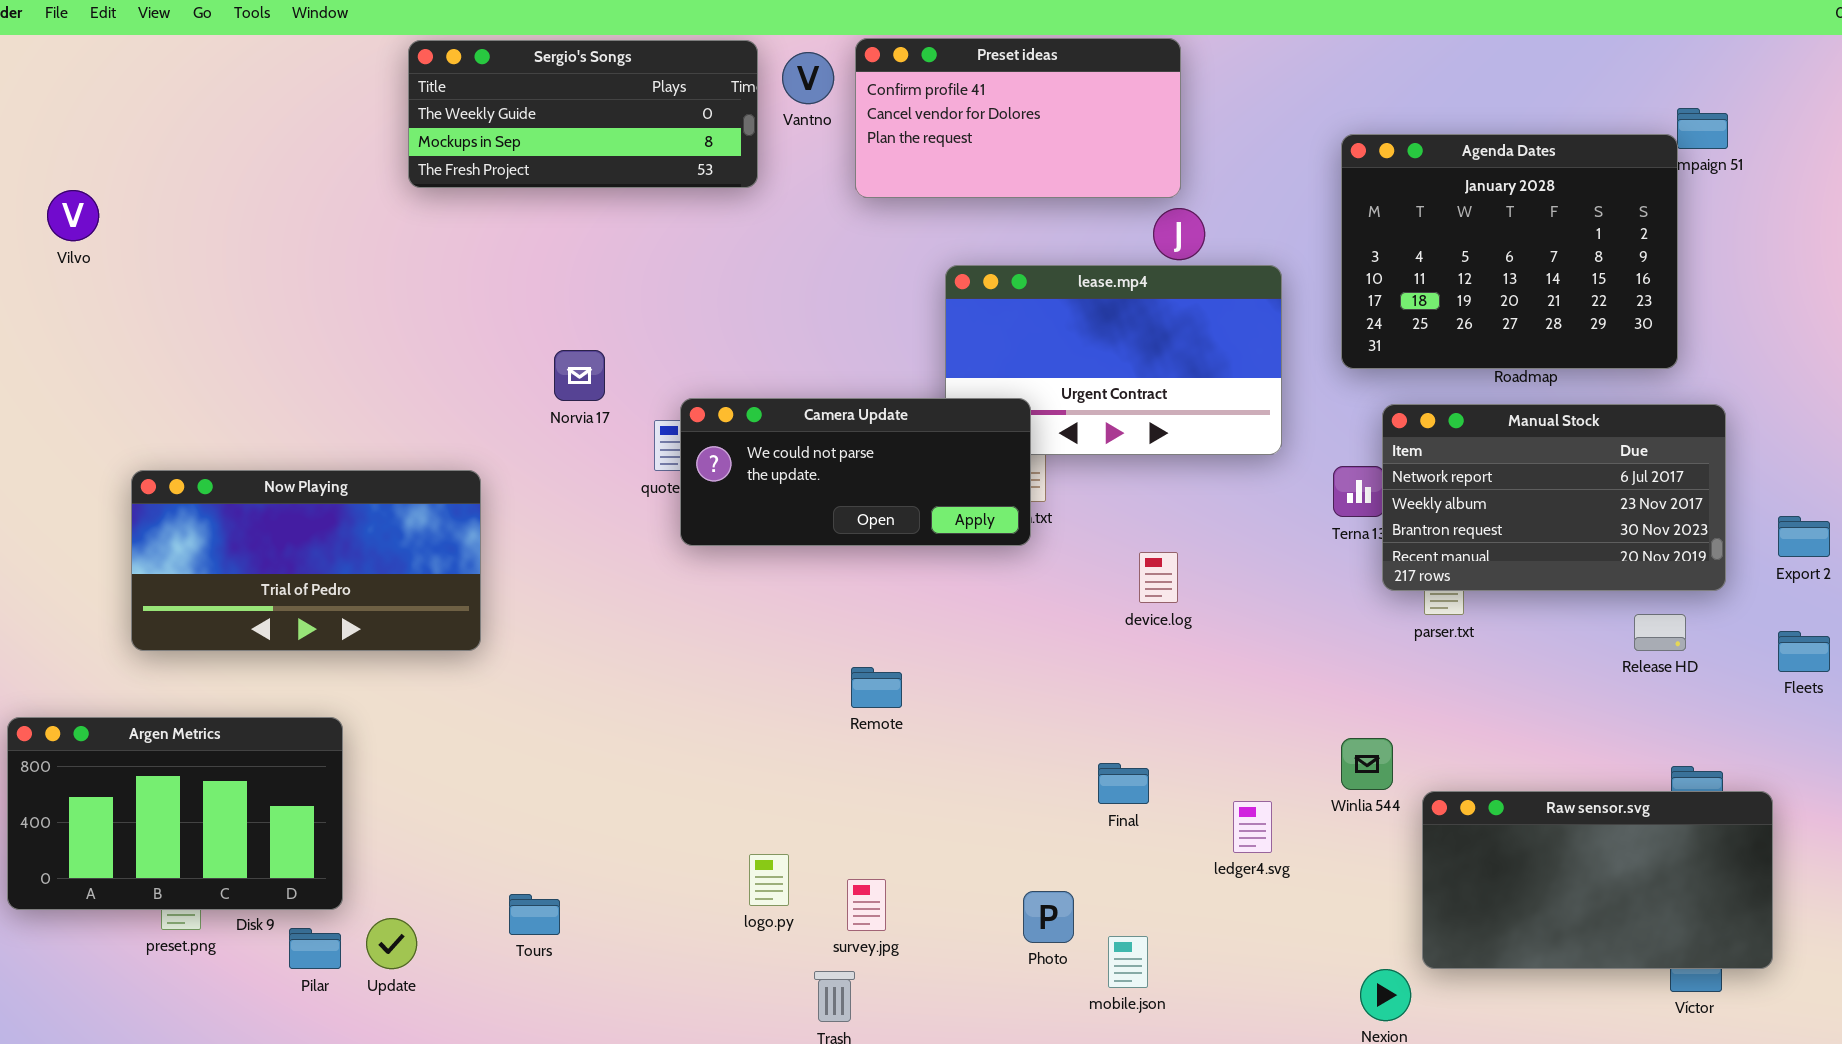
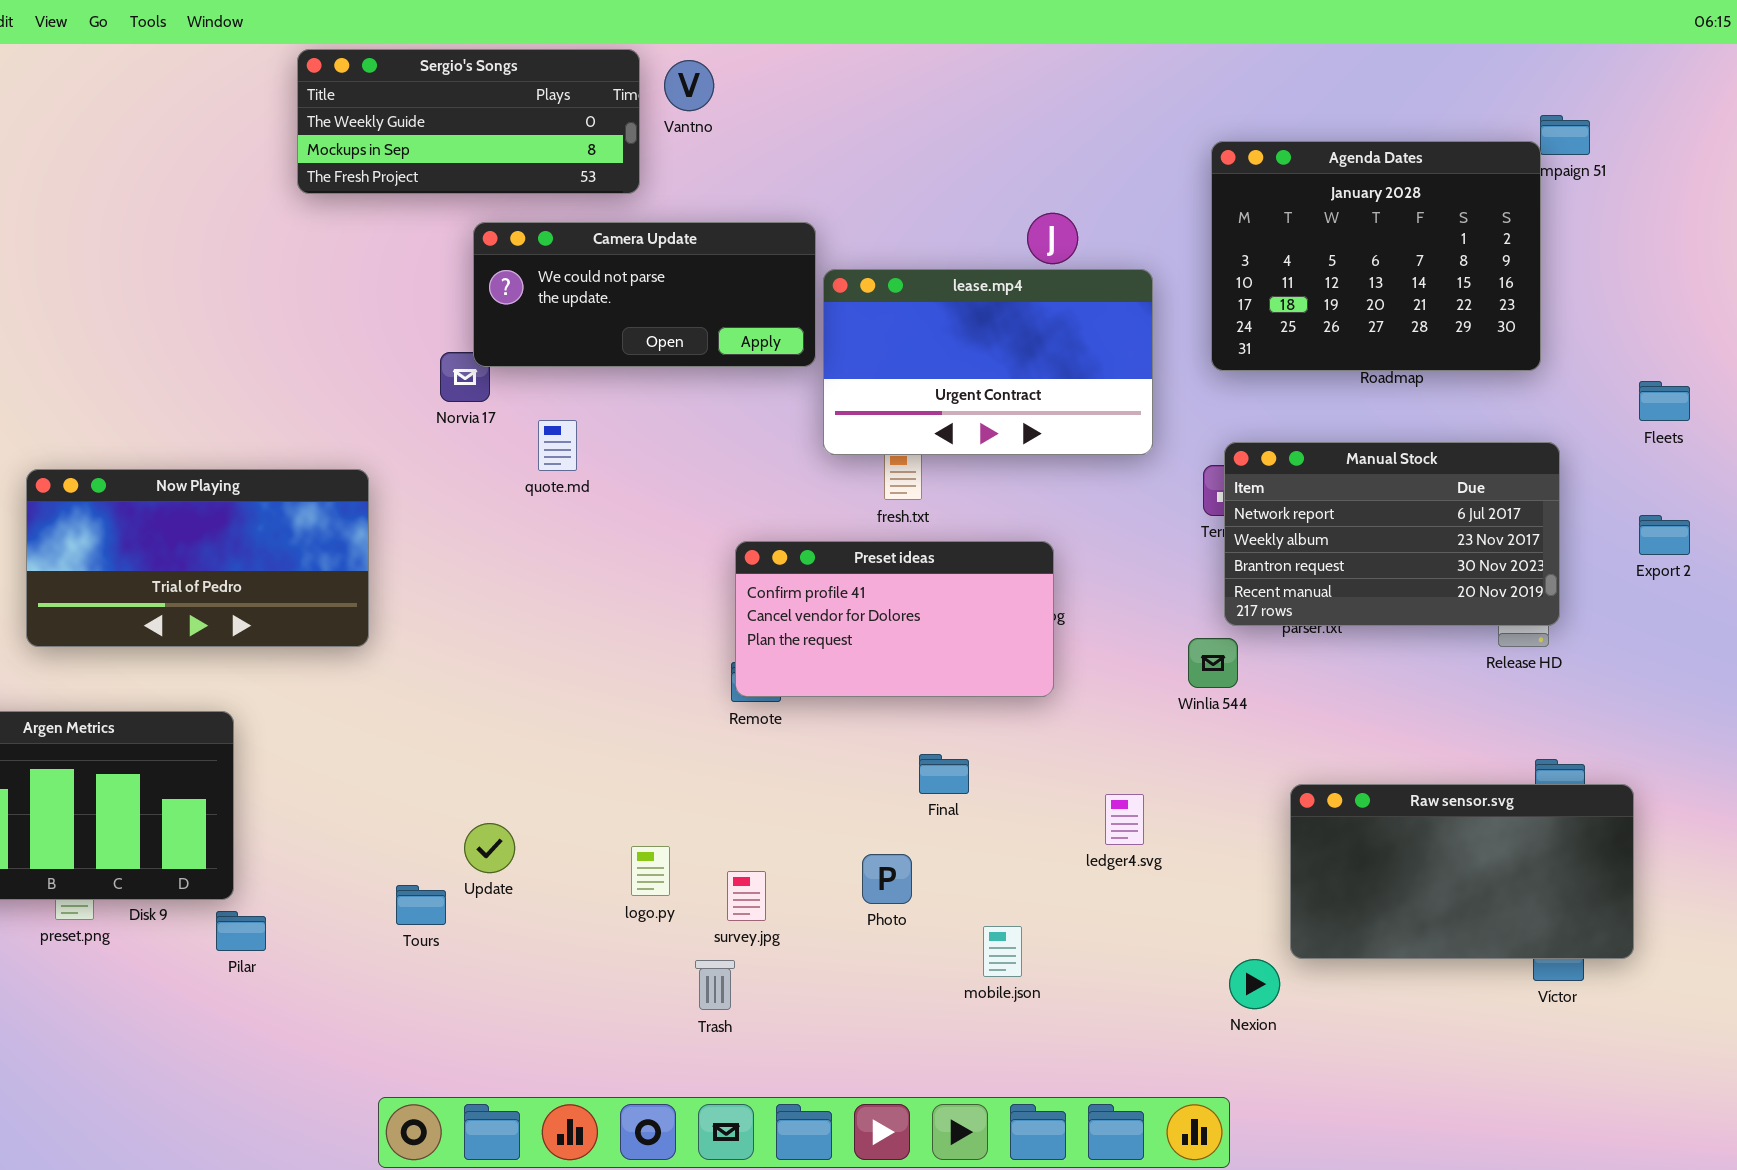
Preset ideas: [855,38,1181,198] -> [735,541,1054,697], moved
Camera Update: [680,398,1031,546] -> [473,222,816,367], moved
Manual Stock: [1382,404,1726,591] -> [1224,442,1560,626], moved
Fleets: [1778,631,1830,672] -> [1639,381,1690,421], moved
Winlia 544: [1341,738,1393,790] -> [1188,638,1238,688], moved
Final: [1098,763,1149,804] -> [919,754,969,794], moved
Photo: [1023,891,1074,943] -> [862,854,912,904], moved
Update: [366,918,417,969] -> [464,823,515,873], moved
Pilar: [289,928,341,969] -> [216,911,266,951], moved

